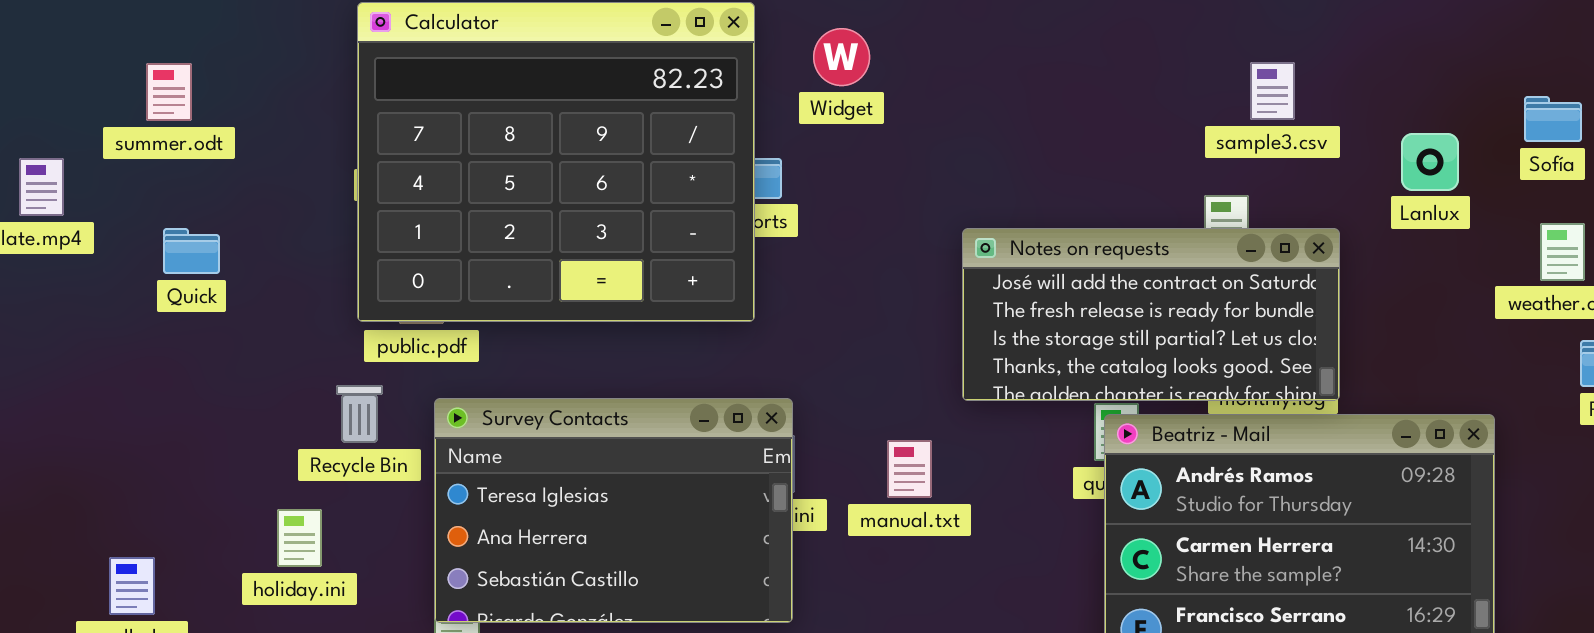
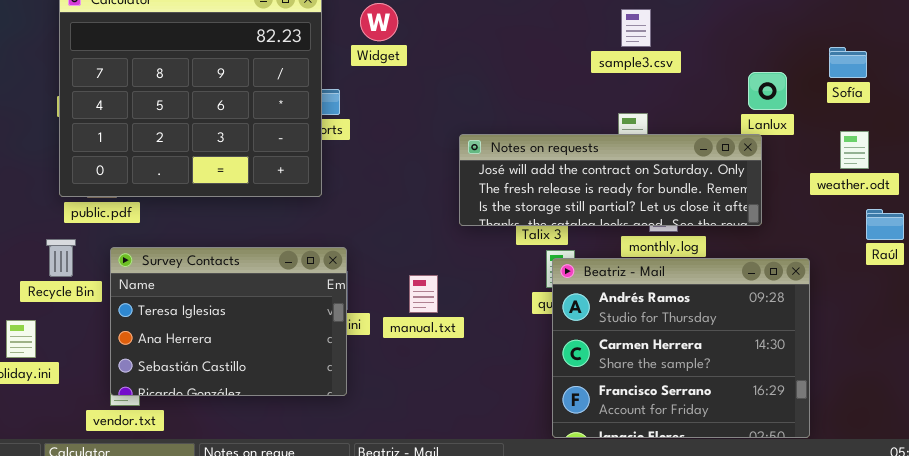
sample3.csv: [1250,62,1295,120] -> [621,9,651,47], moved
Notes on requests: [962,228,1340,401] -> [459,134,762,226], resized

